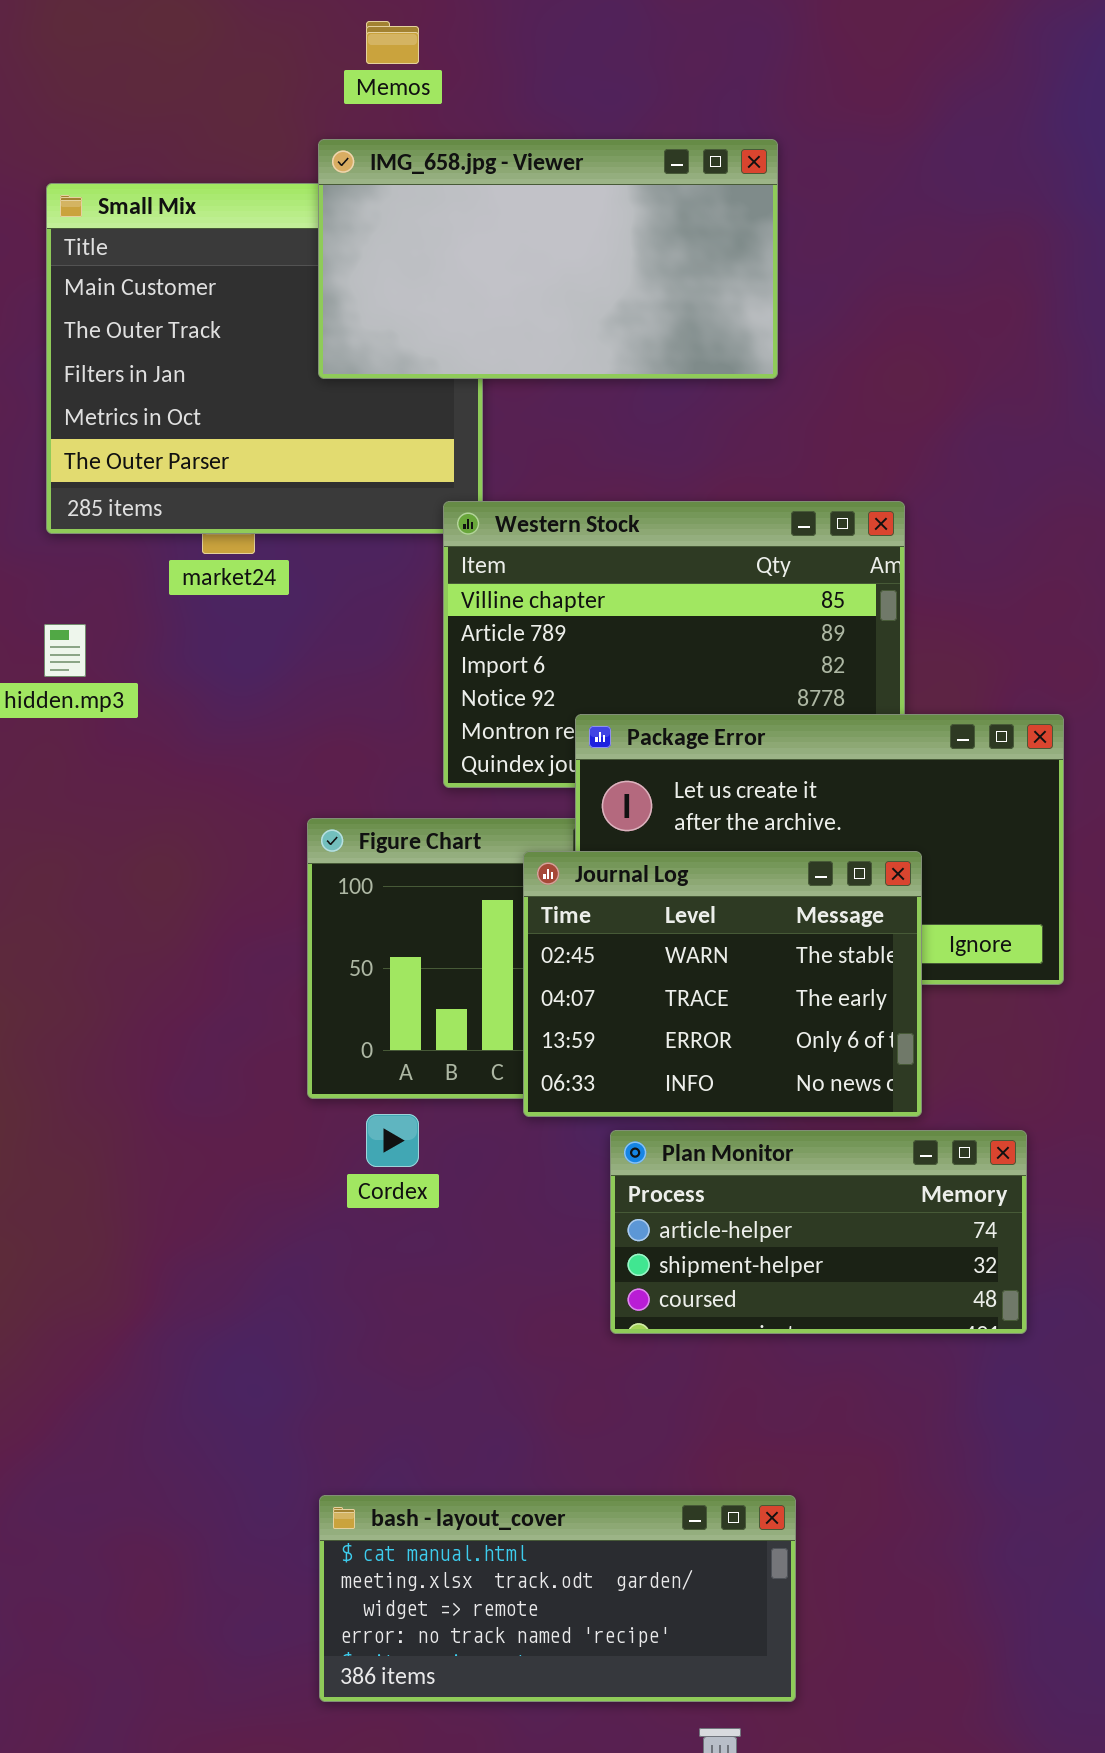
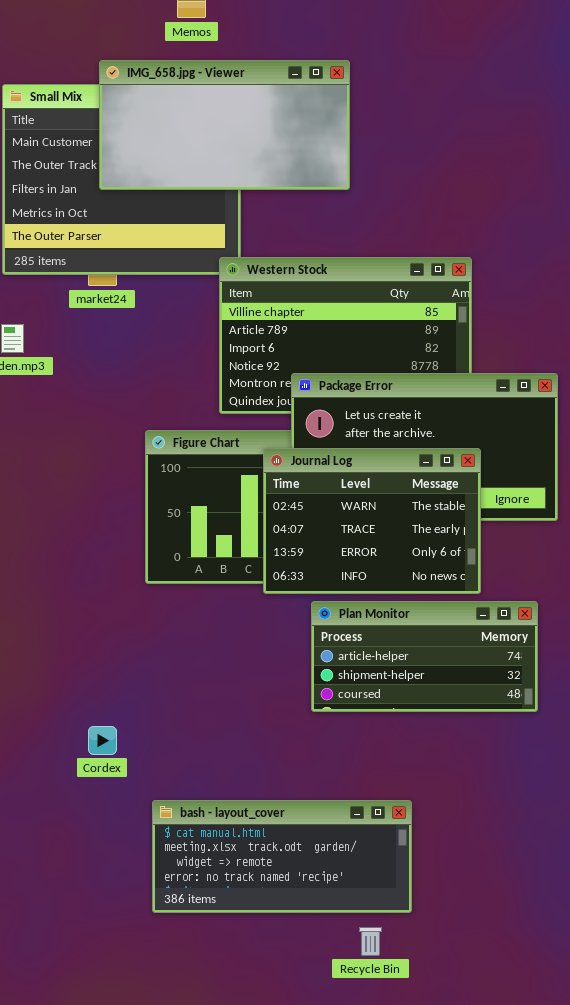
IMG_658.jpg - Viewer: [318,139,778,379] -> [99,60,350,190], moved
Cordex: [366,1114,419,1167] -> [88,726,117,755], moved

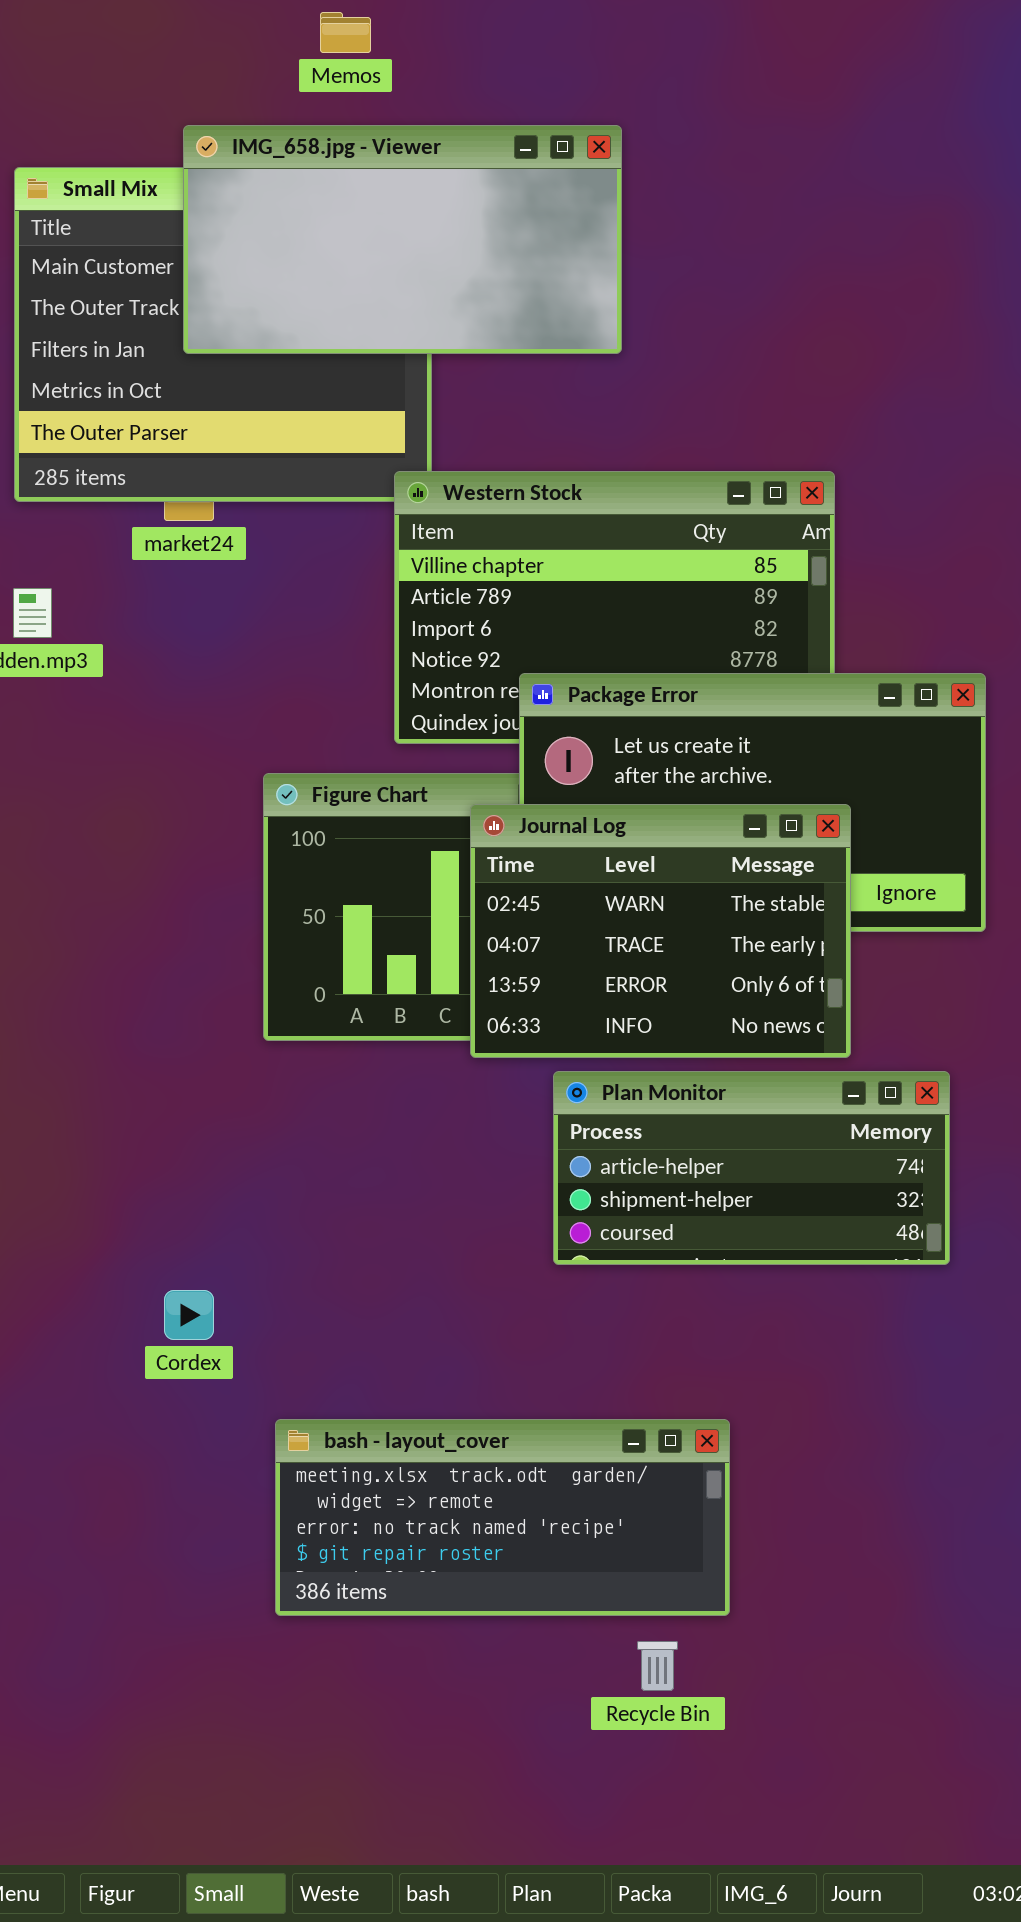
bash - layout_cover: [152,800,412,913] -> [275,1419,730,1616], scrolled down 1 row

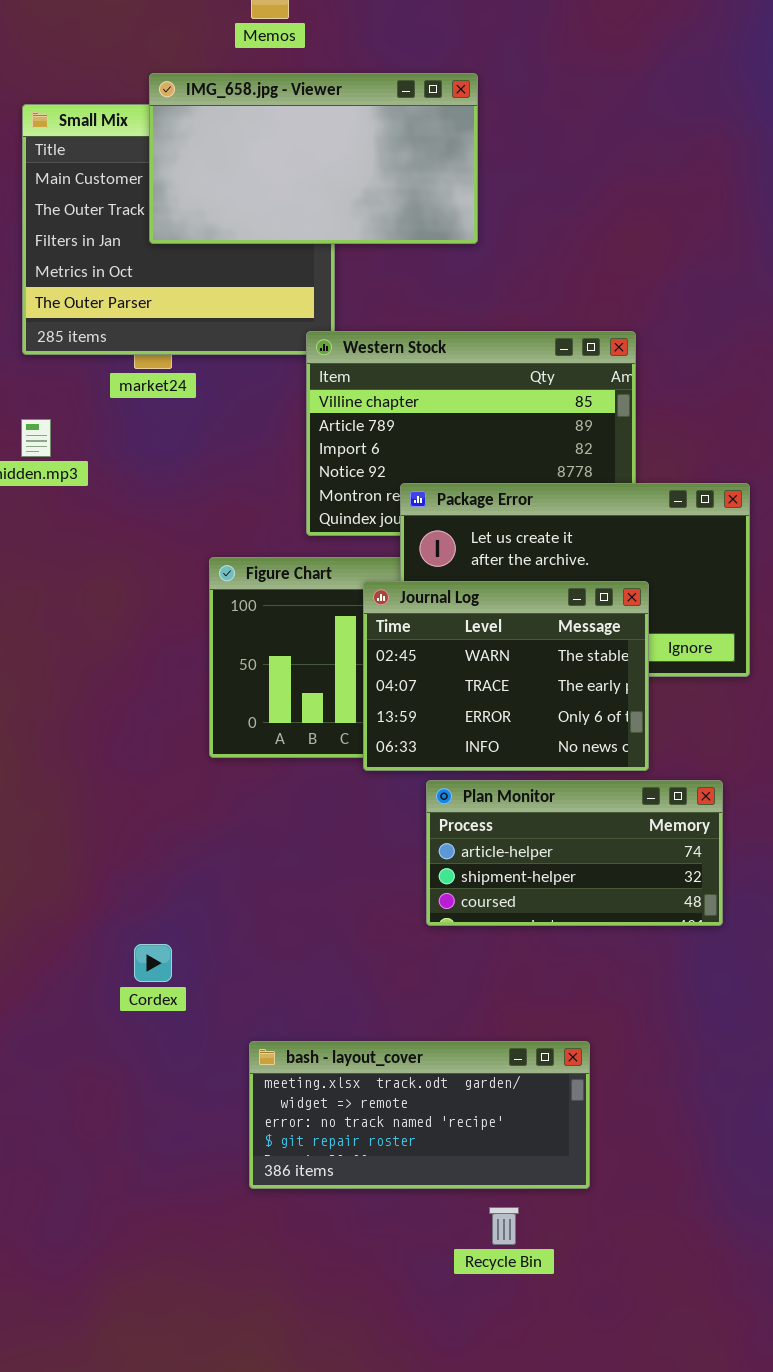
bash - layout_cover: [275,1419,730,1616] -> [249,1041,590,1189], moved

